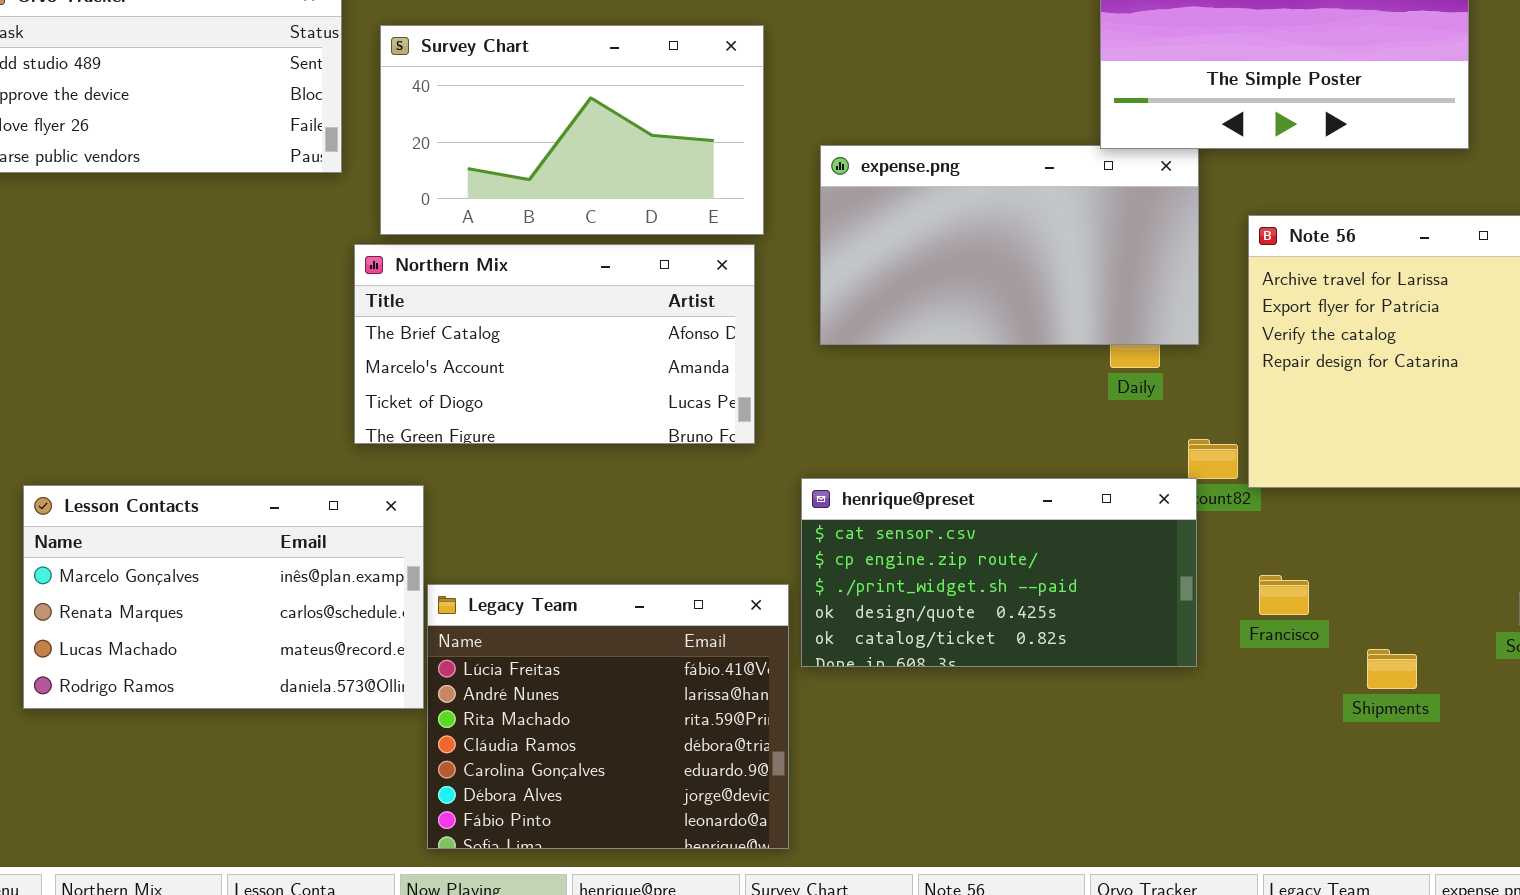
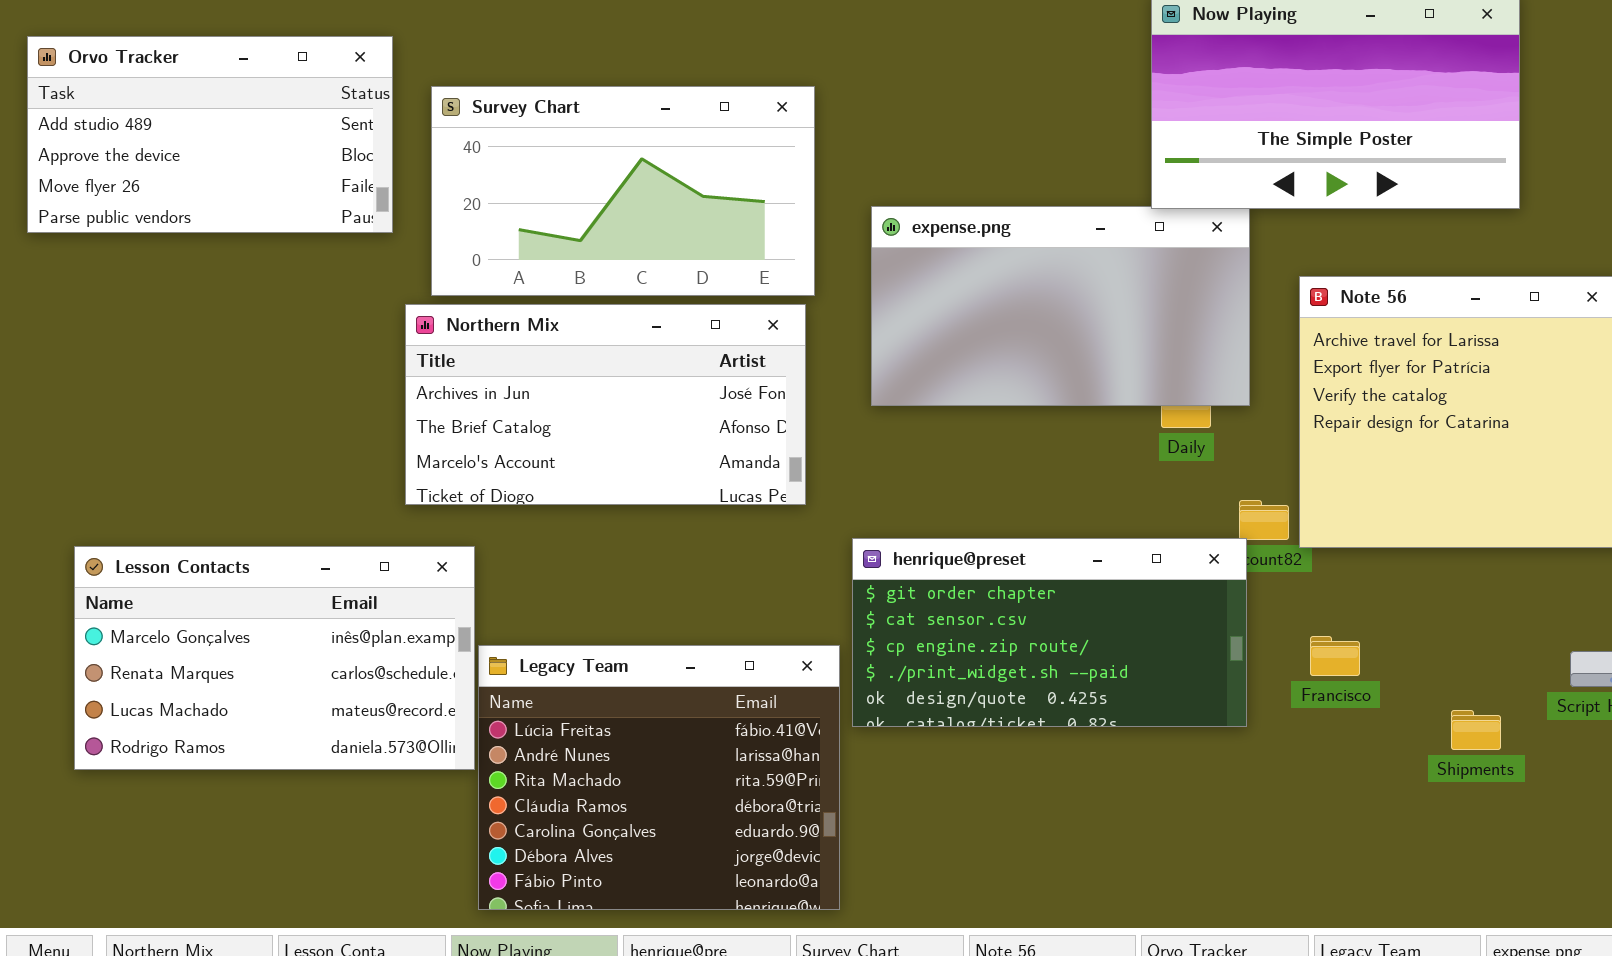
Northern Mix: [354,244,755,444] -> [405,304,806,505], scrolled up 1 row
henrique@preset: [801,478,1197,667] -> [852,538,1247,727], scrolled up 1 row
Shipments: [1367,649,1417,689] -> [1451,710,1501,750], moved

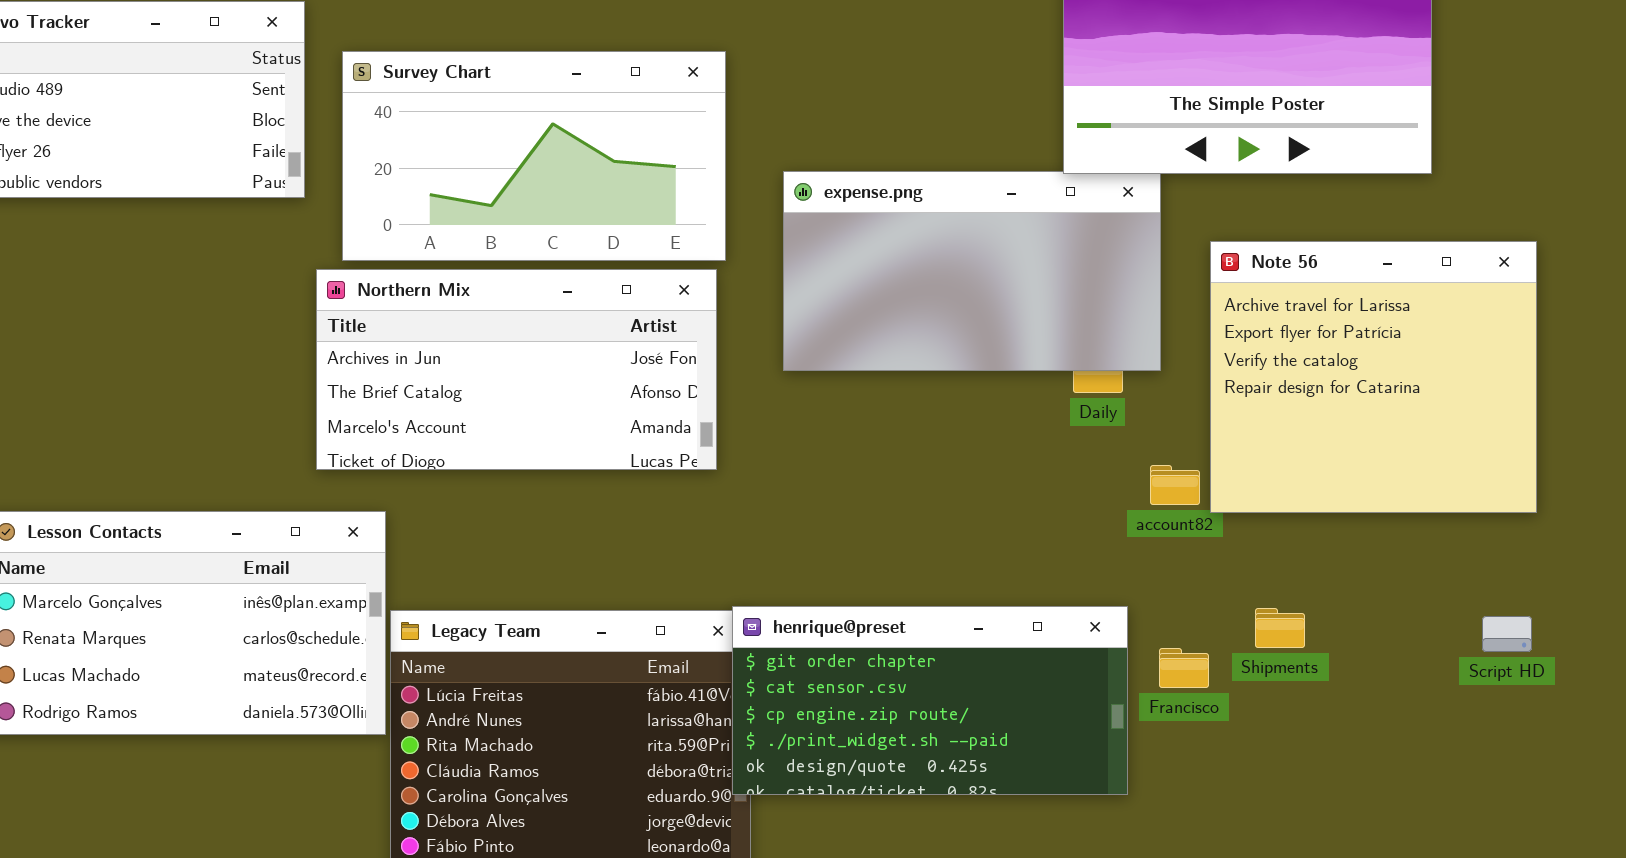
henrique@preset: [852,538,1247,727] -> [732,606,1128,795], moved
Francisco: [1310,636,1360,676] -> [1159,648,1209,688], moved
Shipments: [1451,710,1501,750] -> [1255,608,1305,648], moved

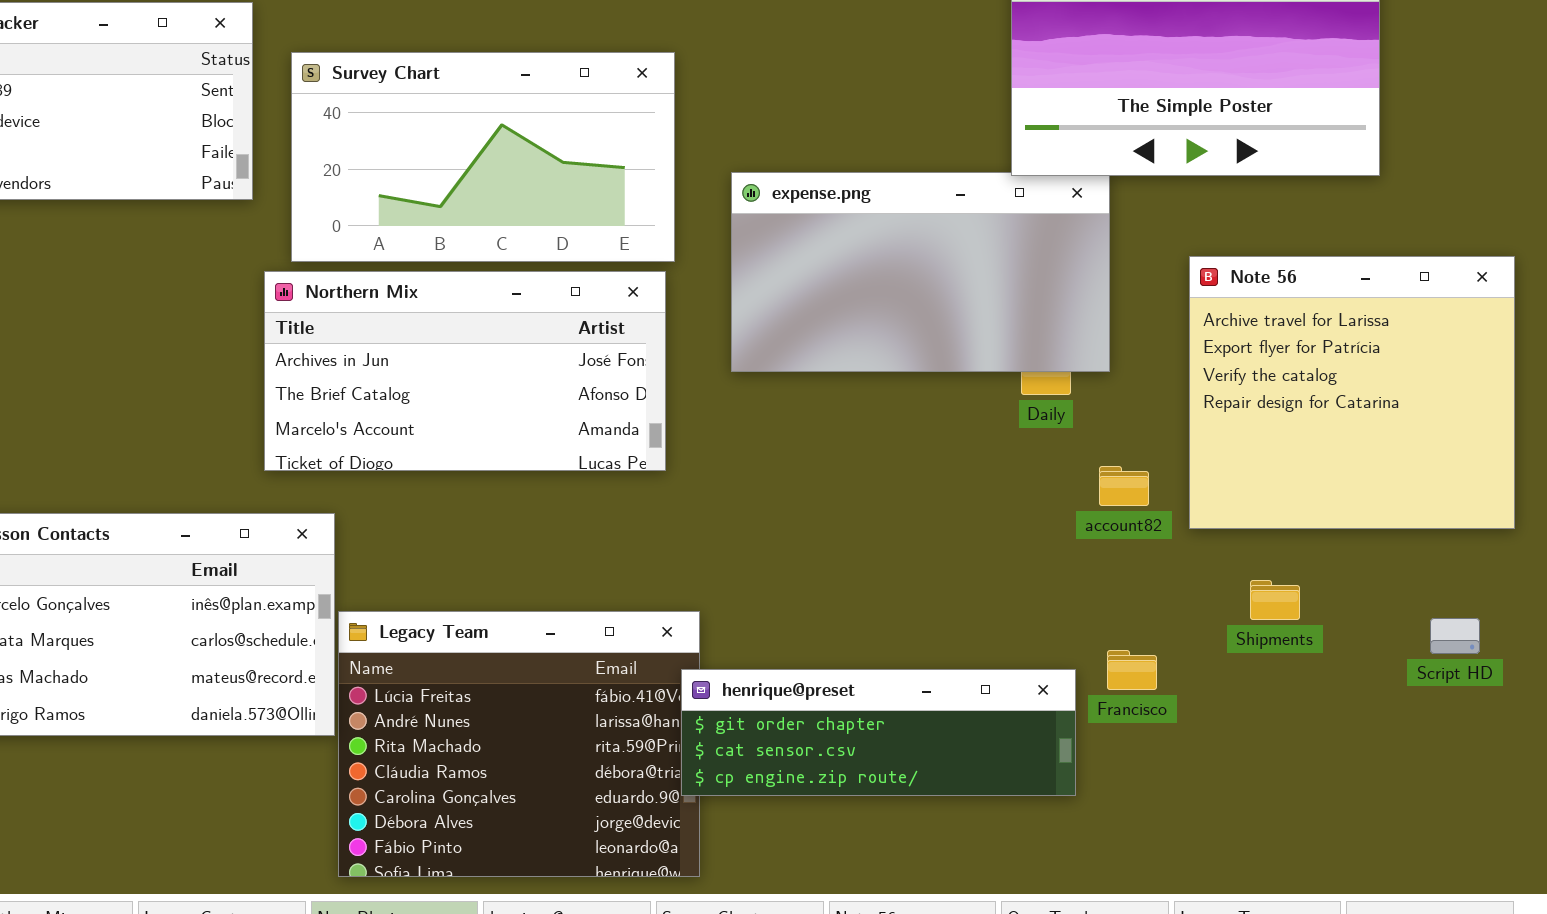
Note 56: [1210,241,1537,513] -> [1189,256,1515,529], moved
henrique@preset: [732,606,1128,795] -> [681,669,1076,796], resized
Shipments: [1255,608,1305,648] -> [1250,580,1300,620], moved

